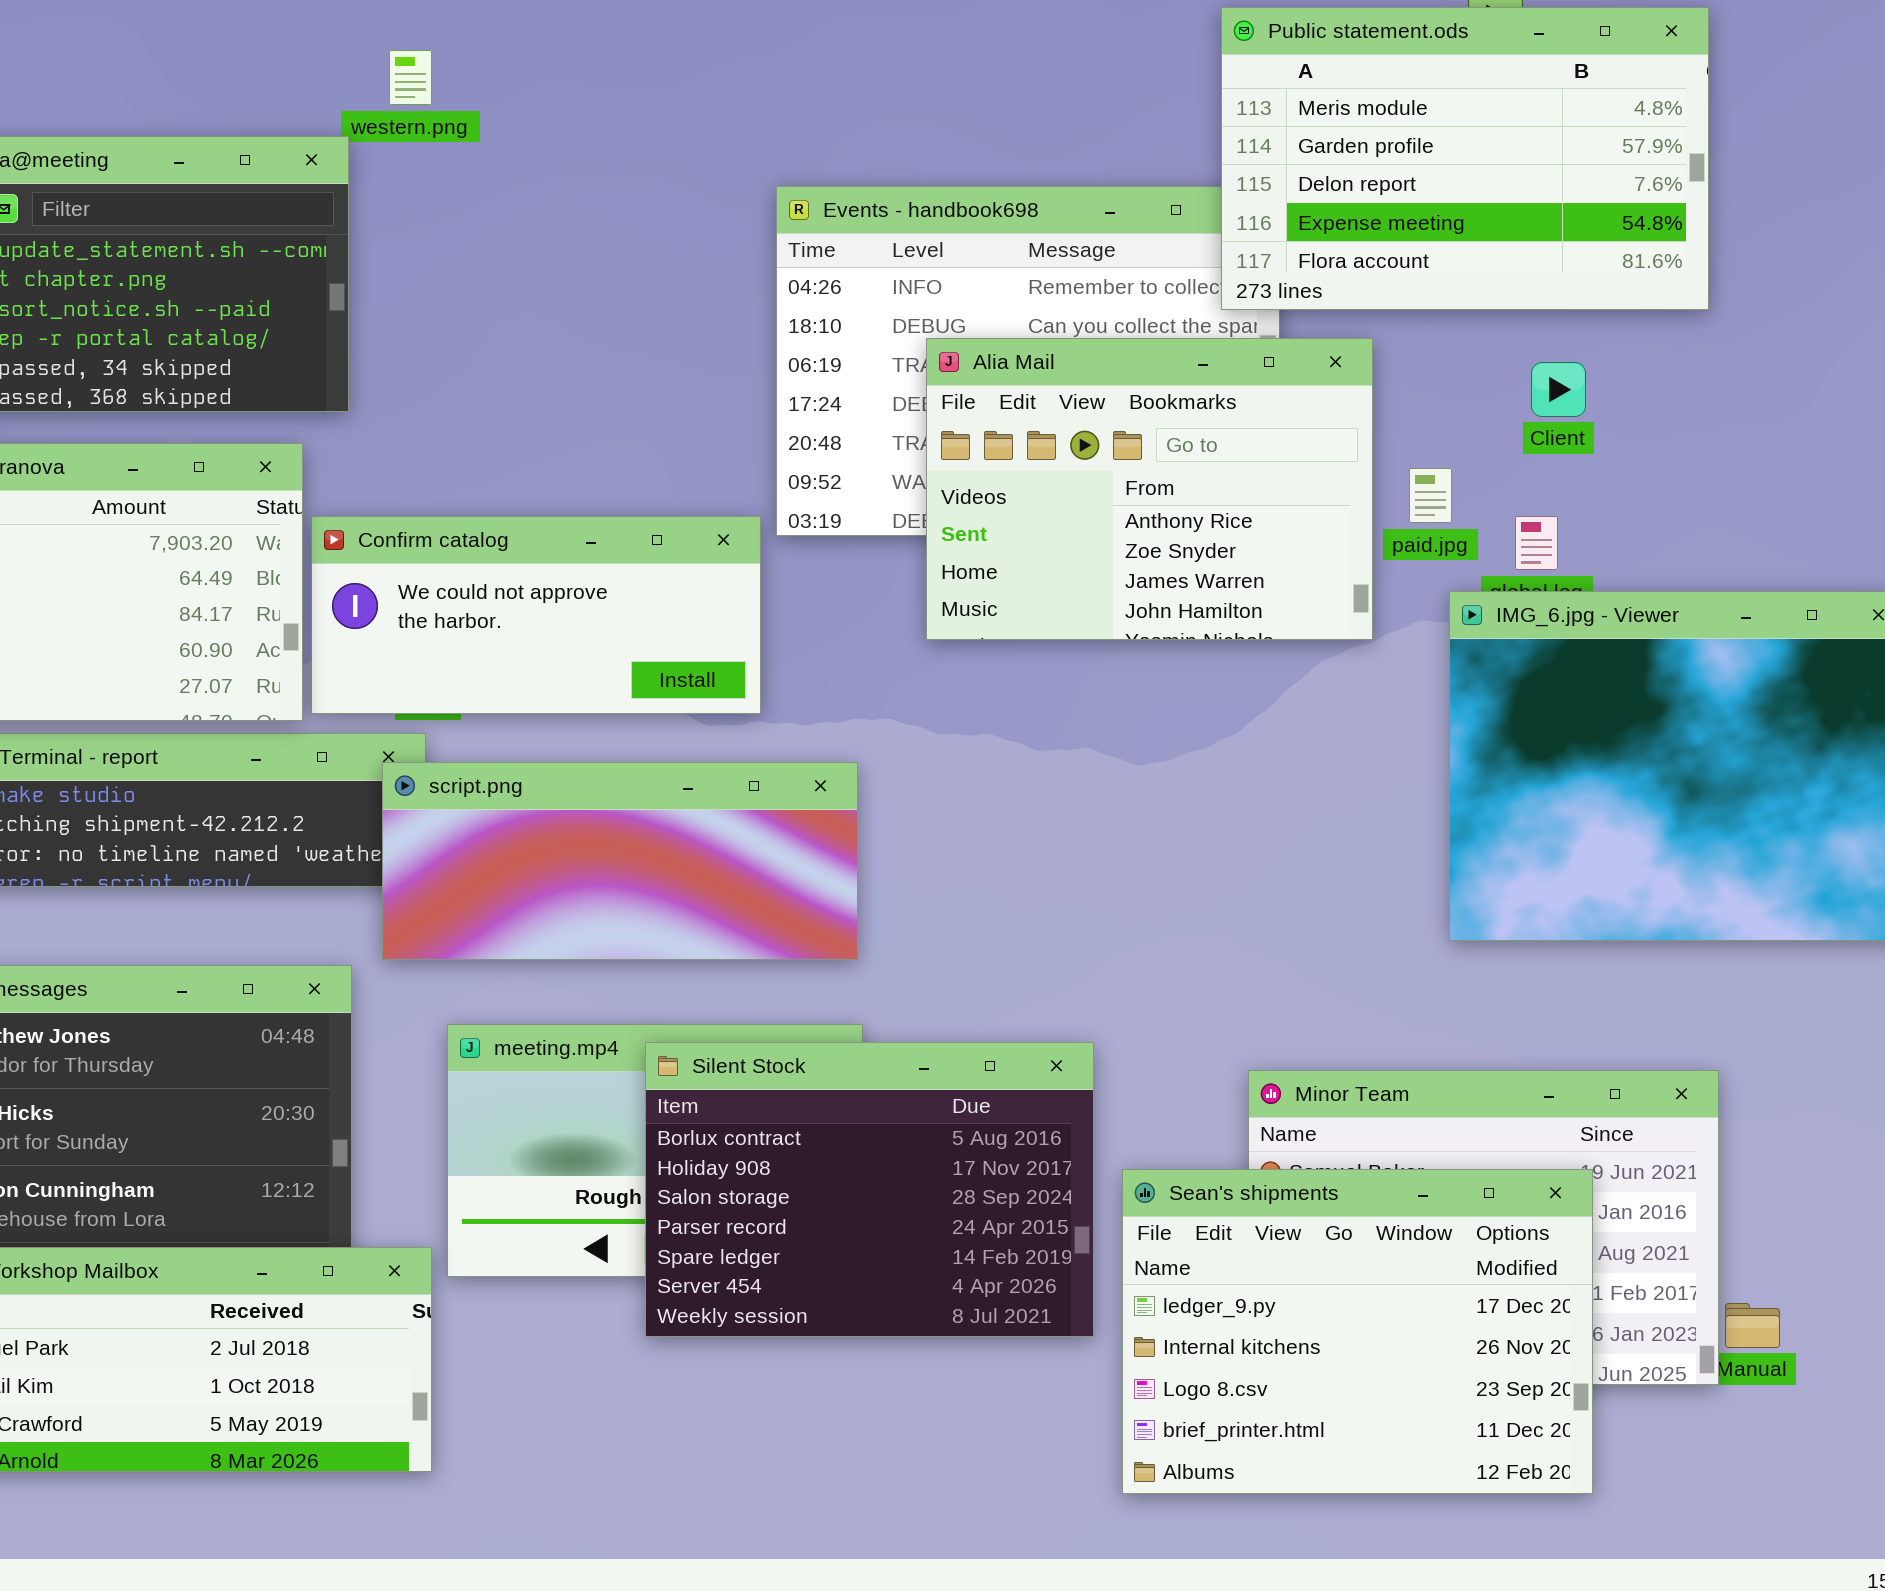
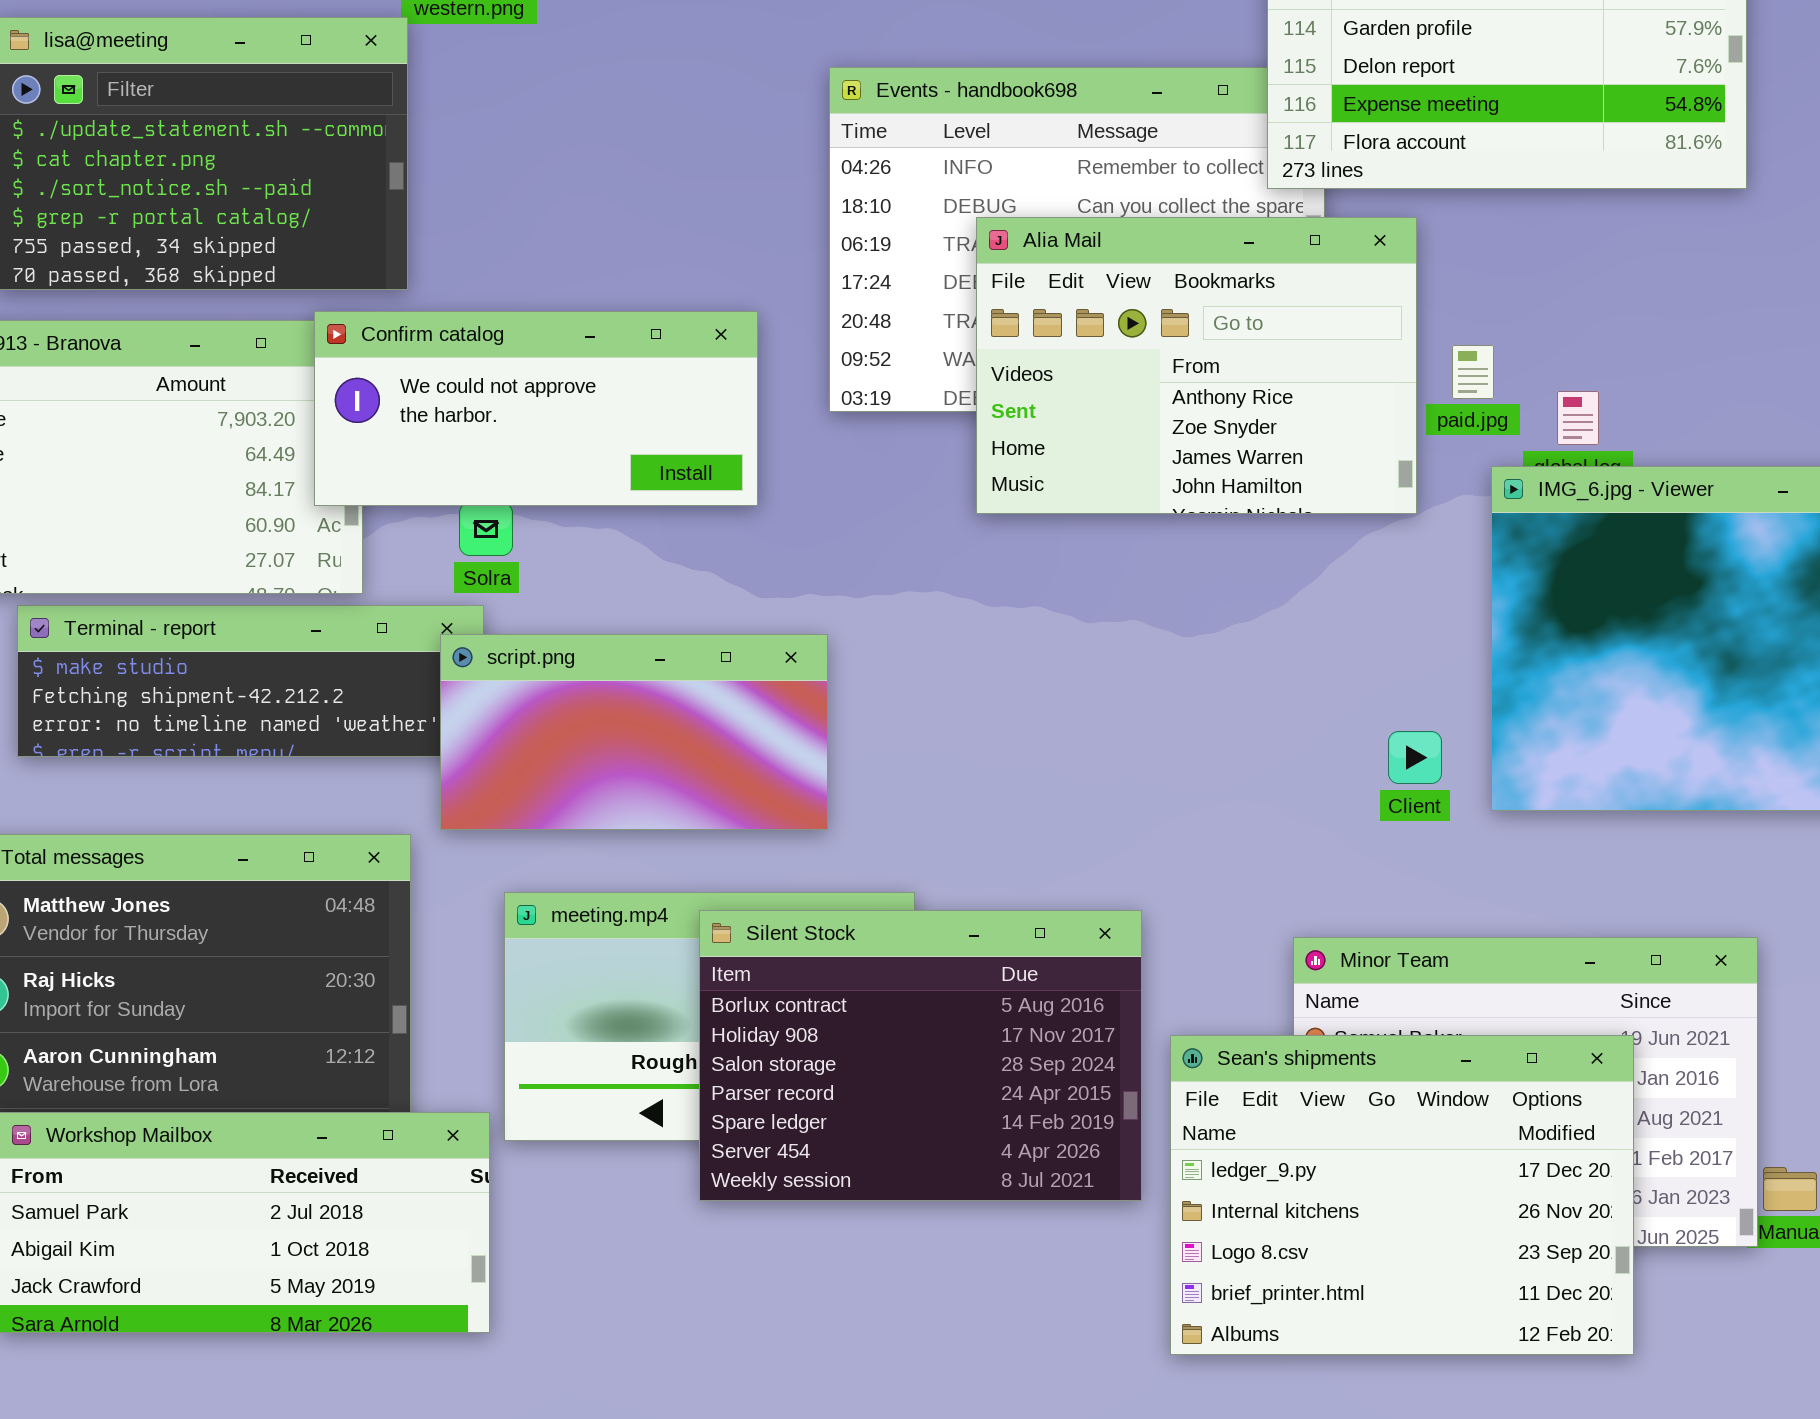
Client: [1531,362,1586,417] -> [1388,731,1442,784], moved
Confirm catalog: [311,516,761,714] -> [314,311,758,506], moved
script.png: [382,762,858,960] -> [440,634,828,830], resized

